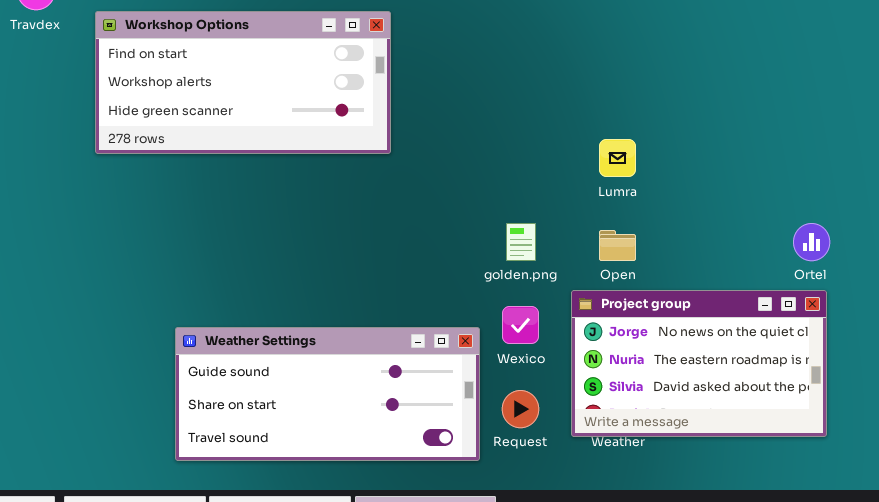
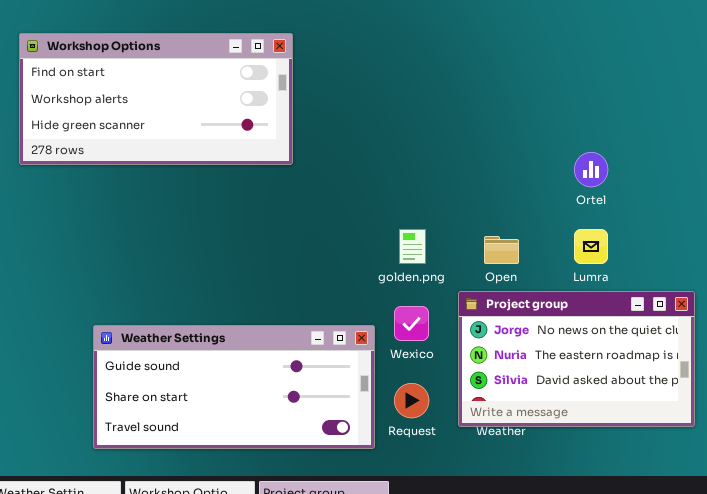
Lumra: [599,139,636,177] -> [574,229,608,264], moved
Ortel: [793,223,830,261] -> [574,152,608,187], moved

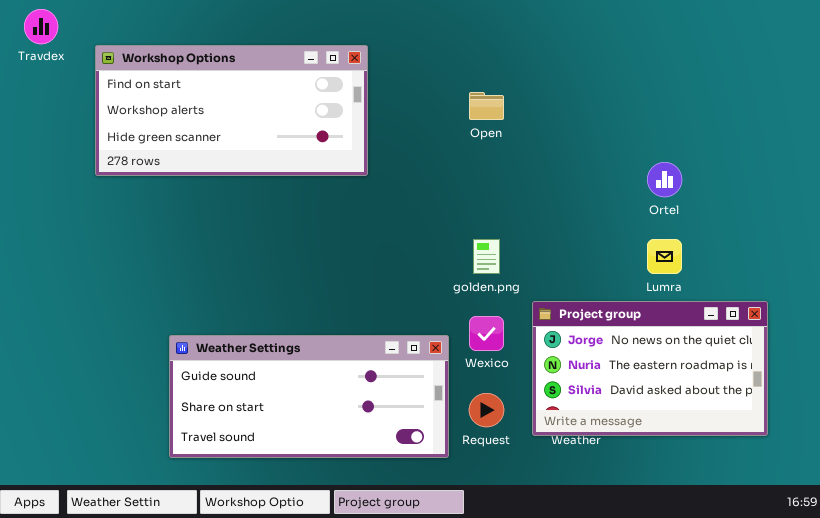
Open: [484,236,519,264] -> [469,92,504,120], moved

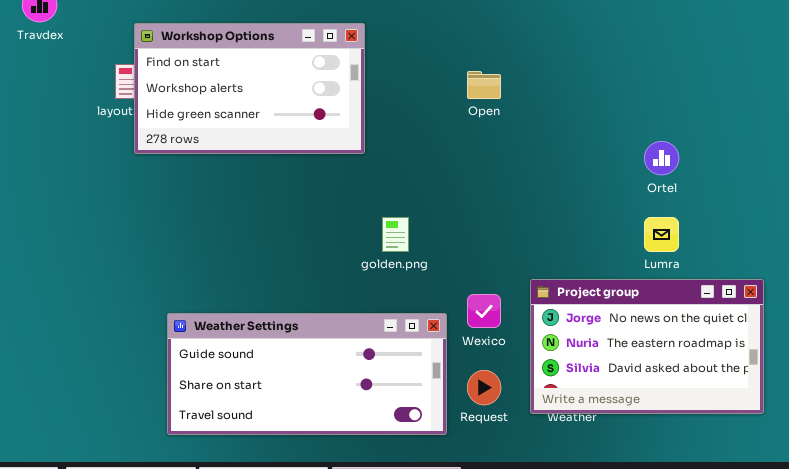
Workshop Options: [95,45,368,176] -> [134,23,365,154], resized
golden.png: [473,239,500,274] -> [382,217,409,252], moved

